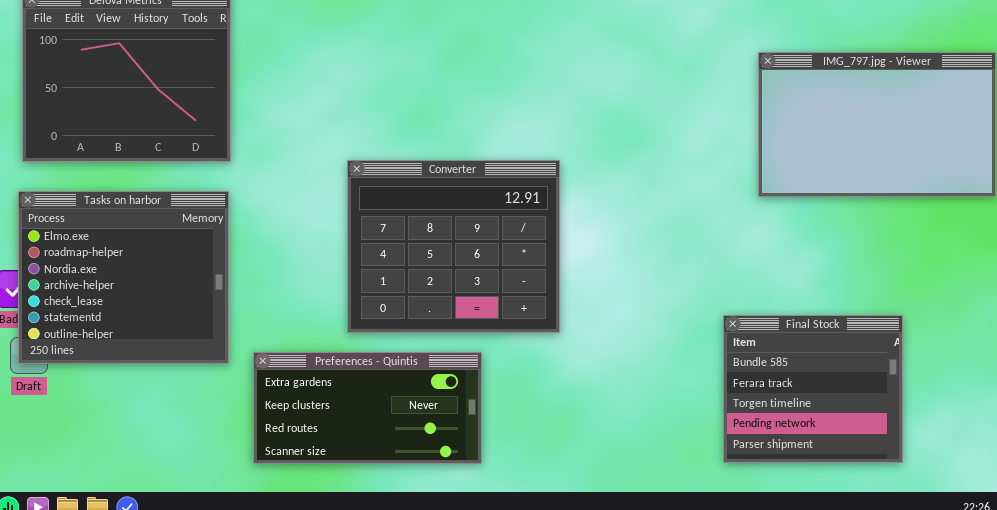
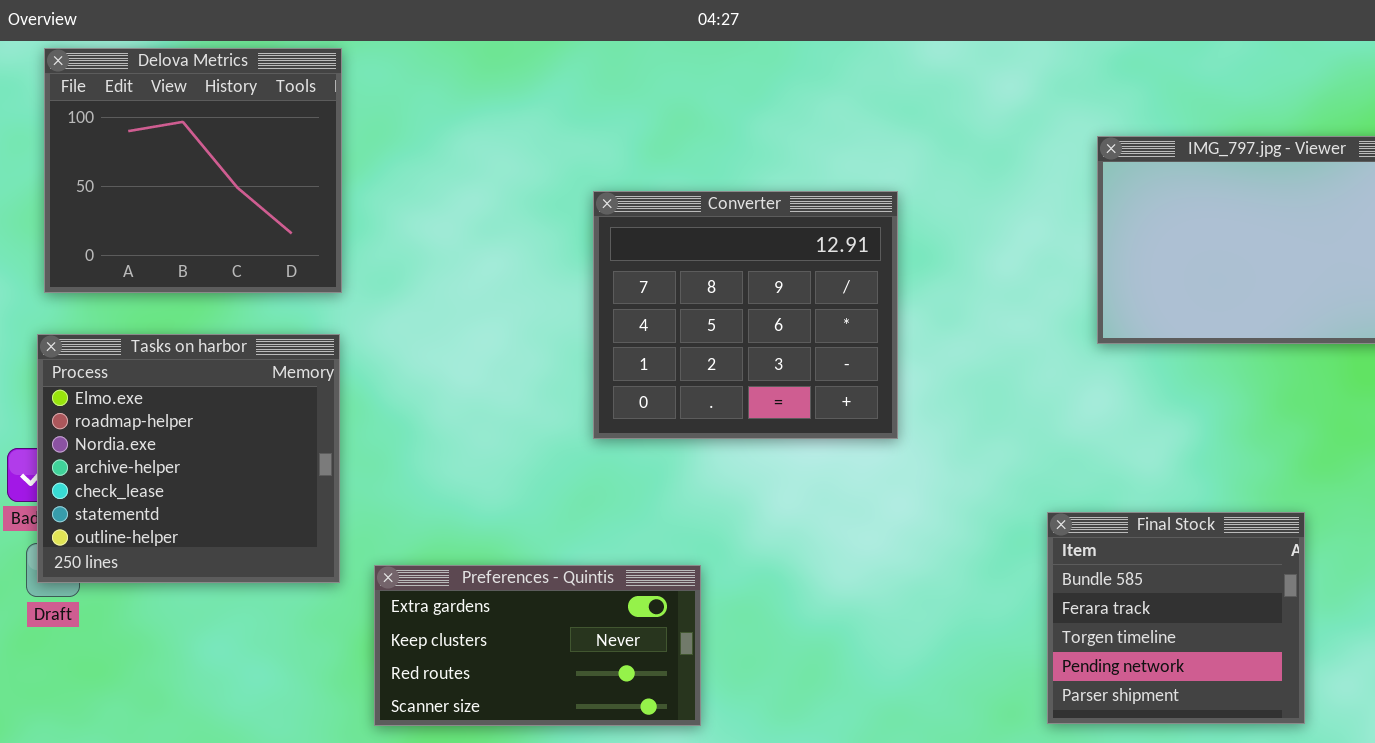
Converter: [347,160,560,333] -> [593,191,898,439], moved

